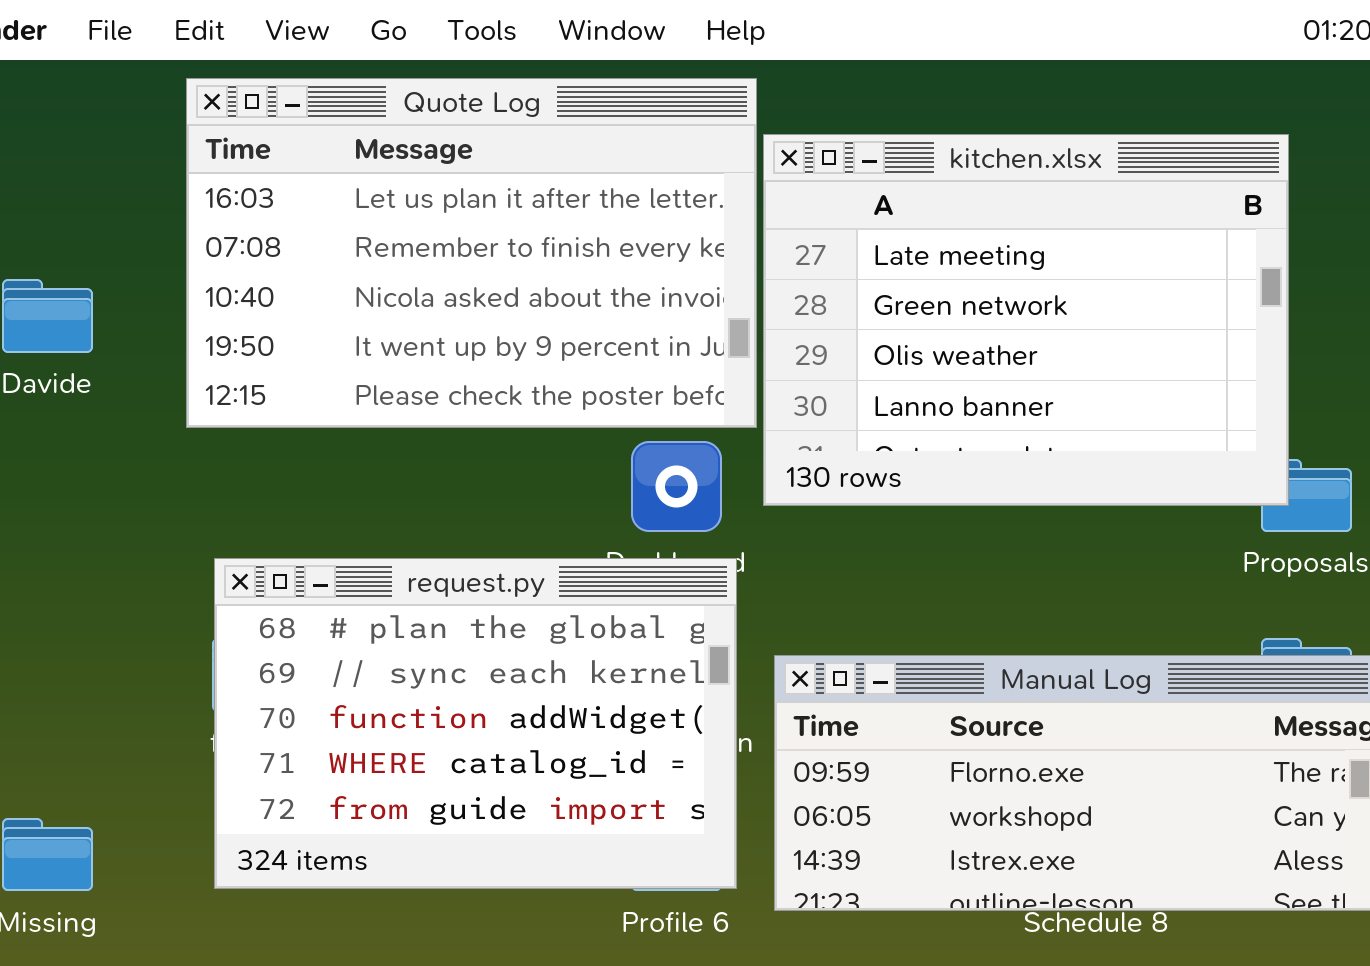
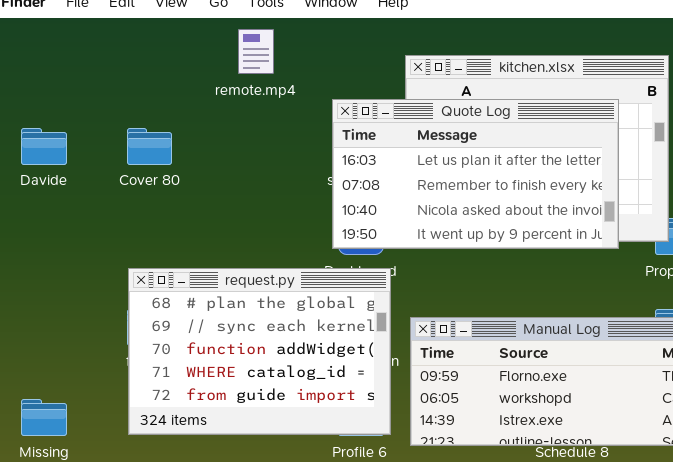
Quote Log: [186,78,757,428] -> [332,99,619,249], moved, resized

